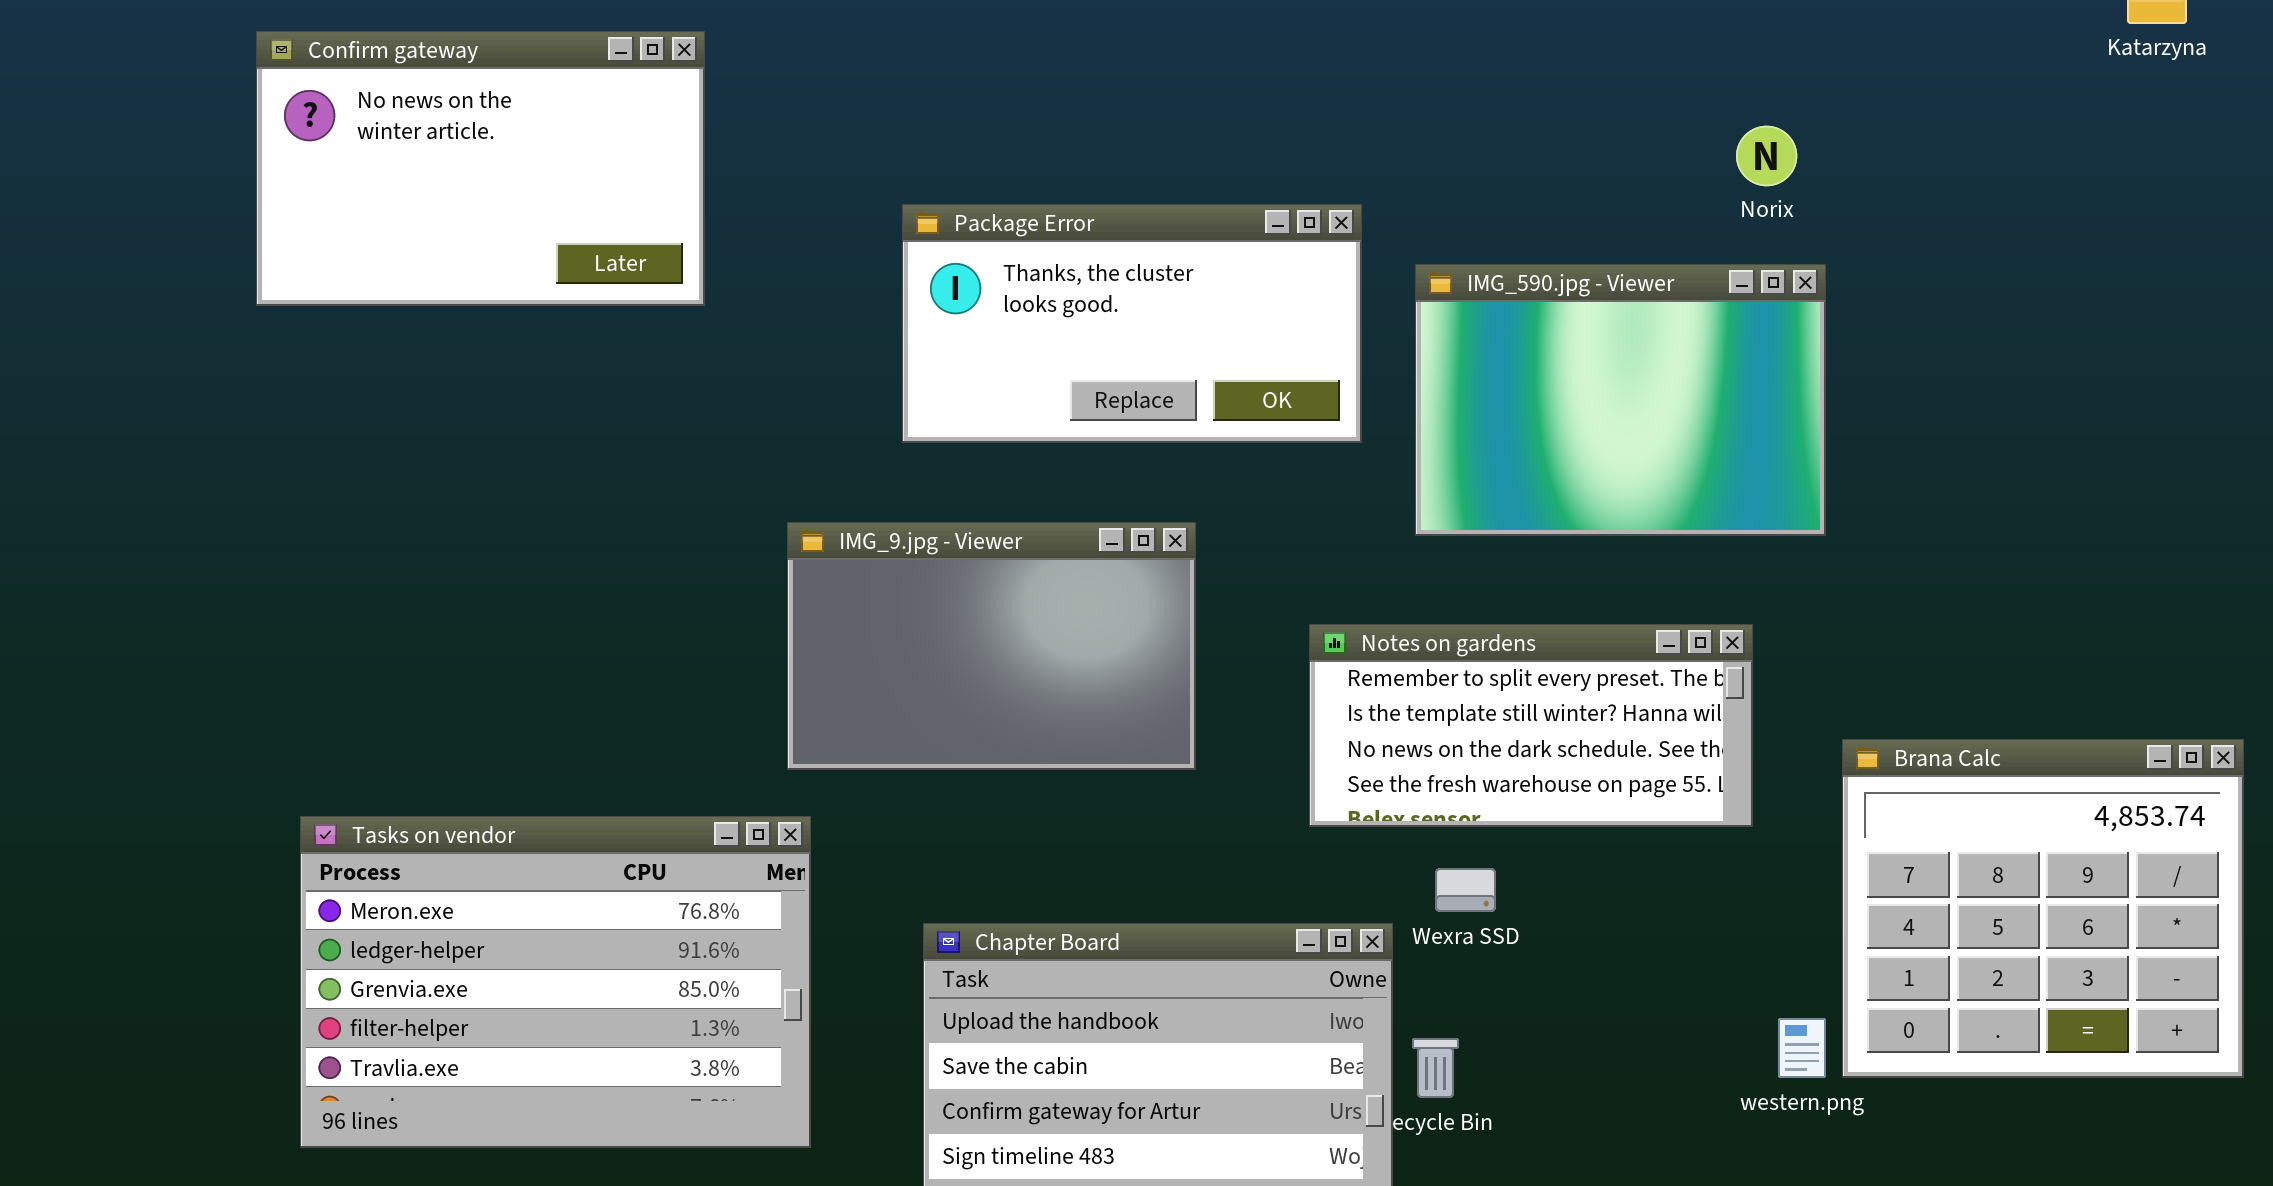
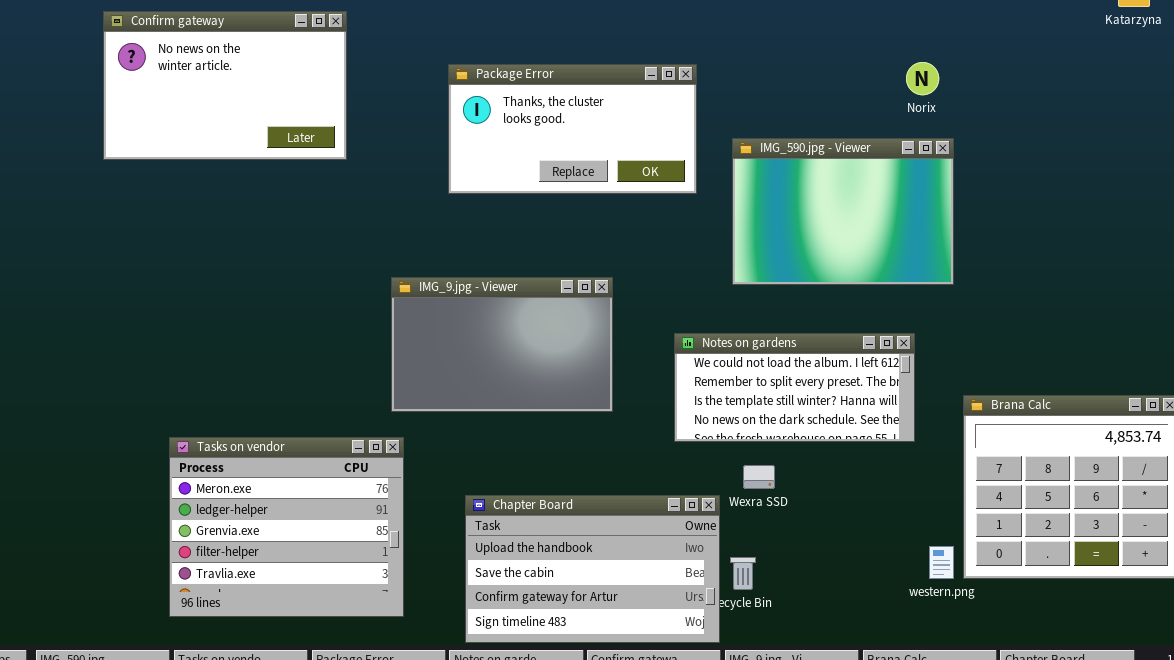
Package Error: [902,204,1362,443] -> [448,64,697,194], moved
Notes on gardens: [1309,624,1753,827] -> [674,333,915,442], scrolled up 1 row
Tasks on vendor: [300,816,811,1148] -> [169,437,404,617], resized

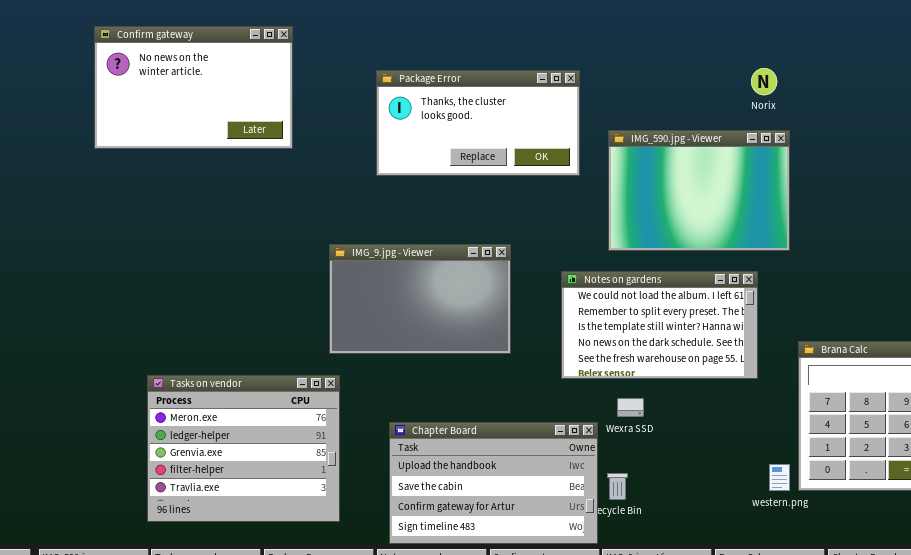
Notes on gardens: [674,333,915,442] -> [561,271,758,379], resized

